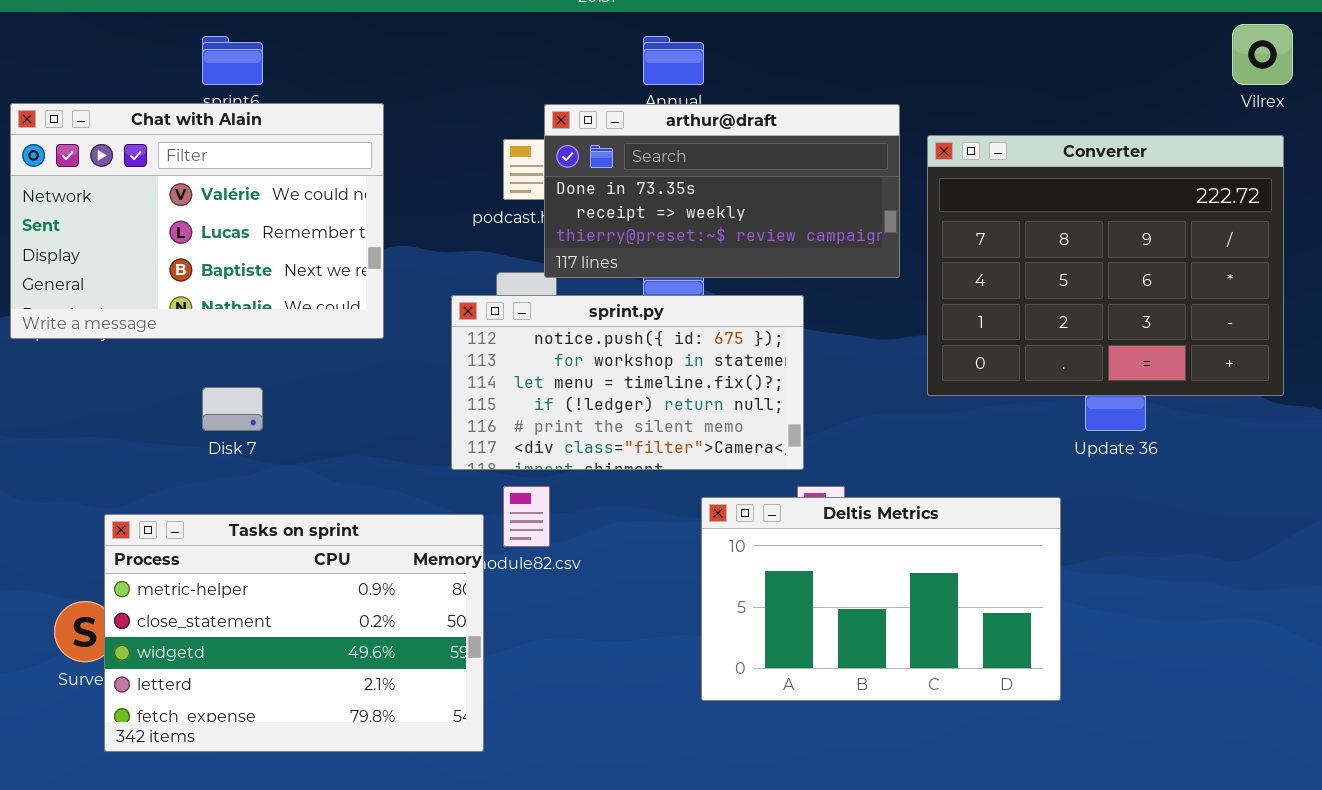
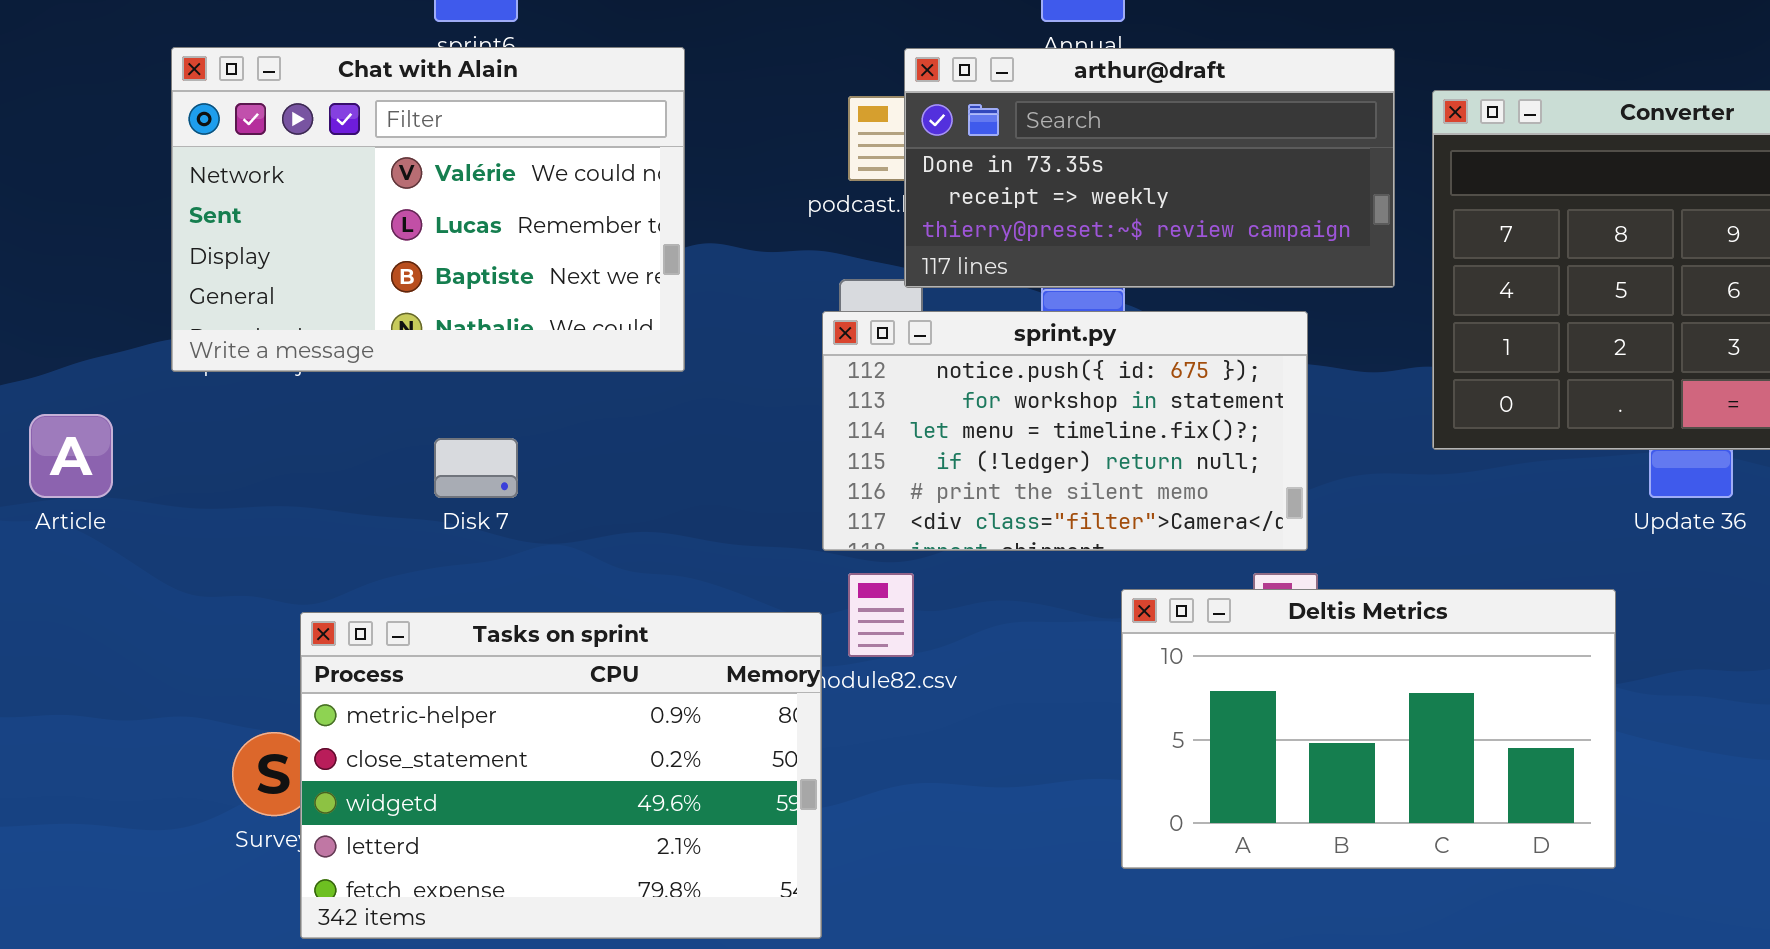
sprint.py: [451,295,804,470] -> [822,311,1308,551], moved

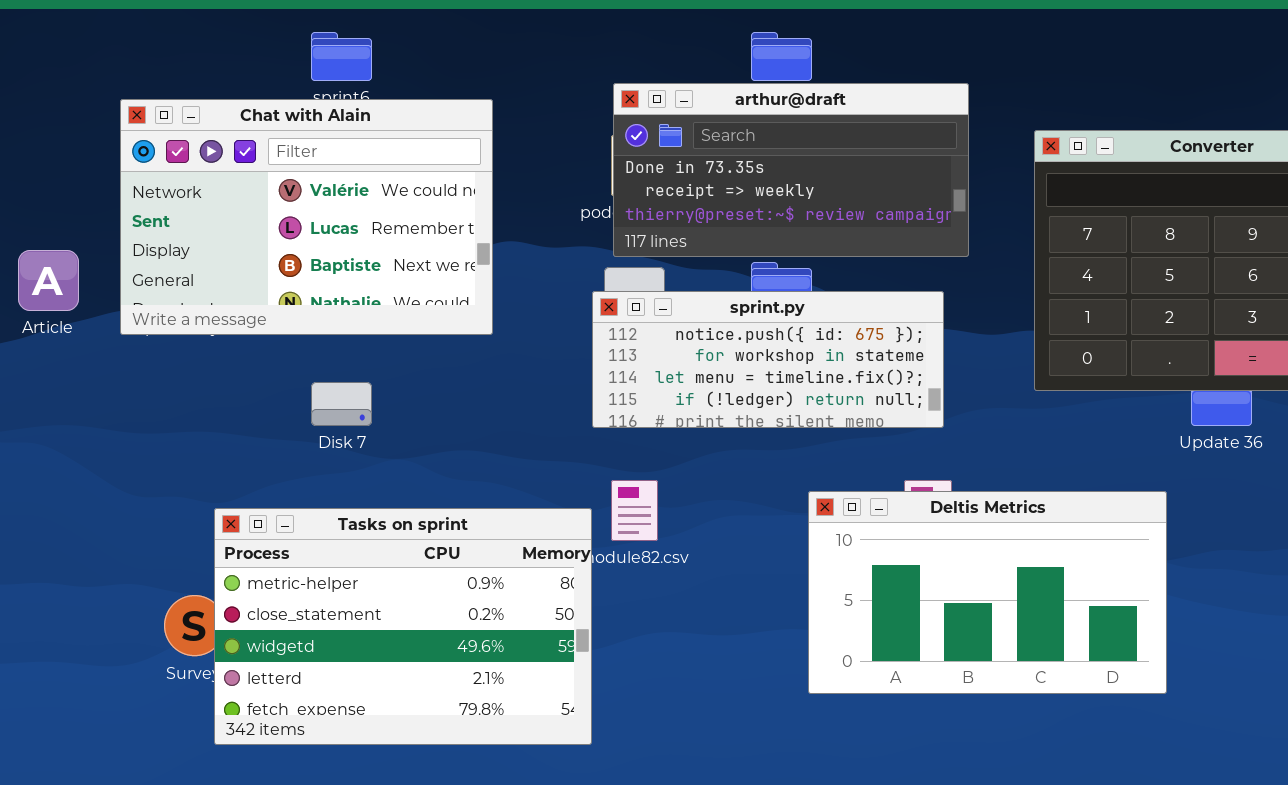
arthur@draft: [904,48,1395,288] -> [613,83,969,257], moved
sprint.py: [822,311,1308,551] -> [592,291,944,428], resized
Article: [29,414,113,498] -> [18,250,79,311], moved

